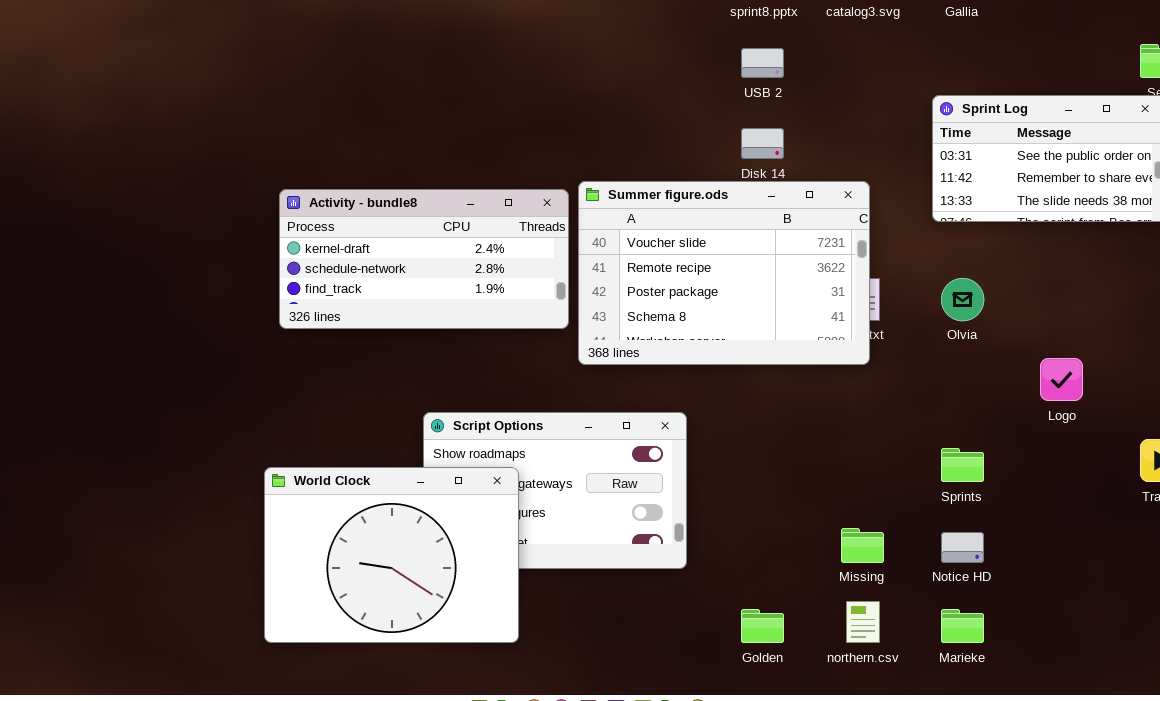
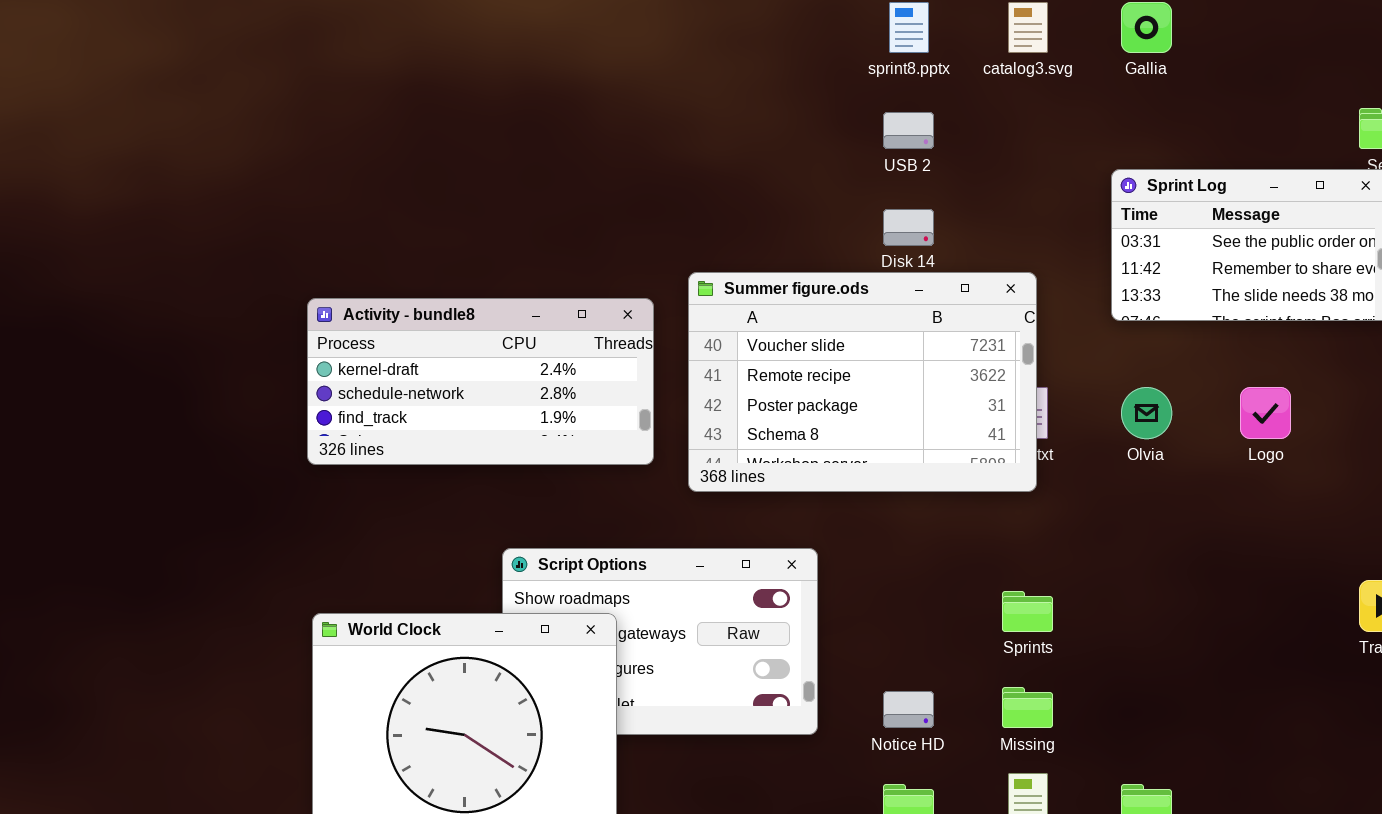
Activity - bundle8: [279,189,569,329] -> [307,298,654,465], moved
Logo: [1040,358,1083,401] -> [1240,387,1291,439], moved
Sprints: [941,448,984,482] -> [1002,591,1053,632], moved
Notice HD: [941,532,984,563] -> [883,691,934,728], moved

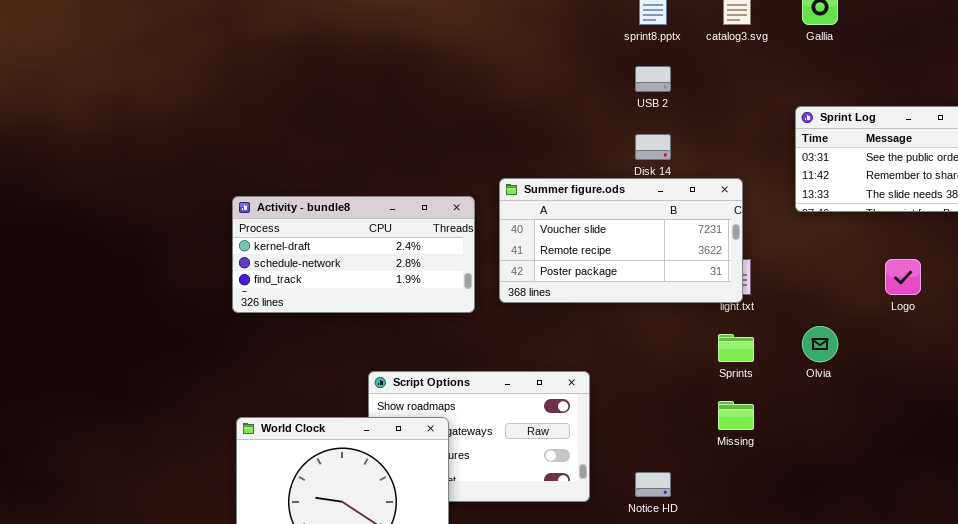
Summer figure.ods: [688,272,1037,492] -> [499,178,743,303], resized
Olvia: [1121,387,1172,439] -> [802,326,838,362], moved
Sprints: [1002,591,1053,632] -> [718,334,754,362], moved
Missing: [1002,687,1053,728] -> [718,401,754,430], moved

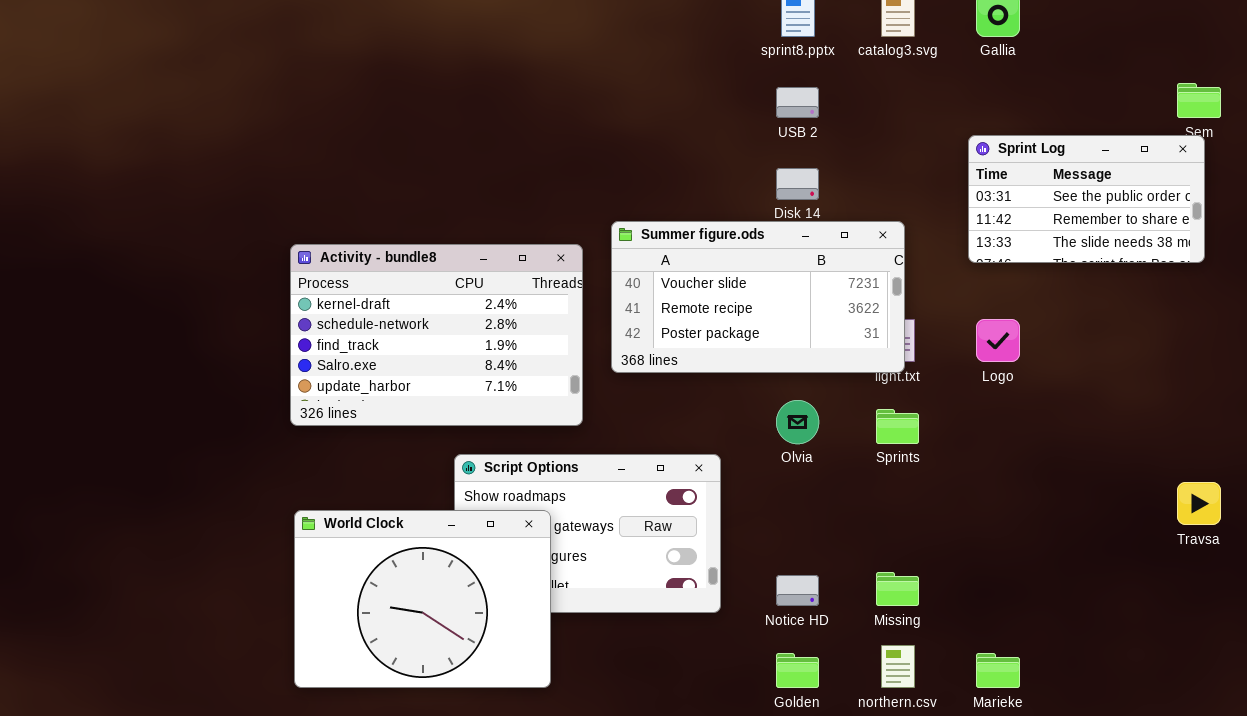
Activity - bundle8: [232,196,475,313] -> [290,244,583,426], resized
Logo: [885,259,921,295] -> [976,319,1020,362], moved
Olvia: [802,326,838,362] -> [776,400,819,444], moved
Missing: [718,401,754,430] -> [876,572,919,606], moved

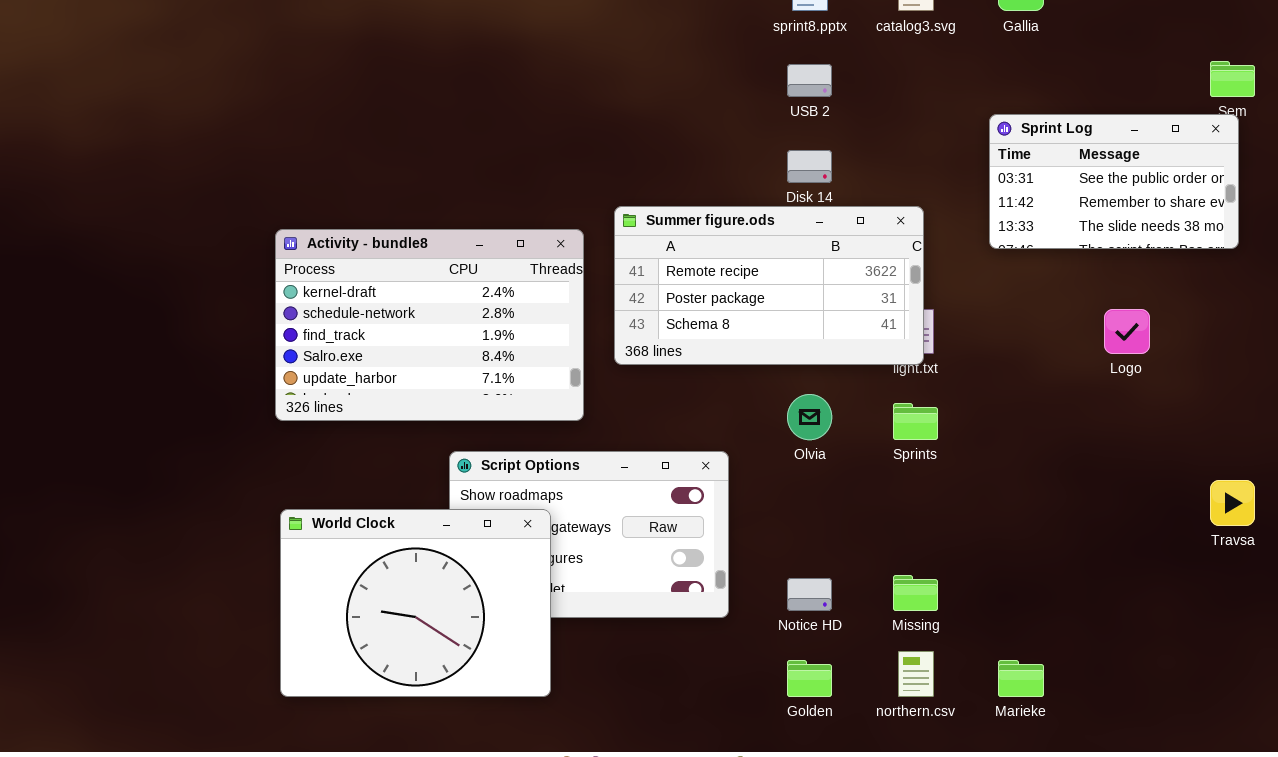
Summer figure.ods: [611,221,905,373] -> [614,206,924,365], scrolled down 1 row
Logo: [976,319,1020,362] -> [1104,309,1150,354], moved

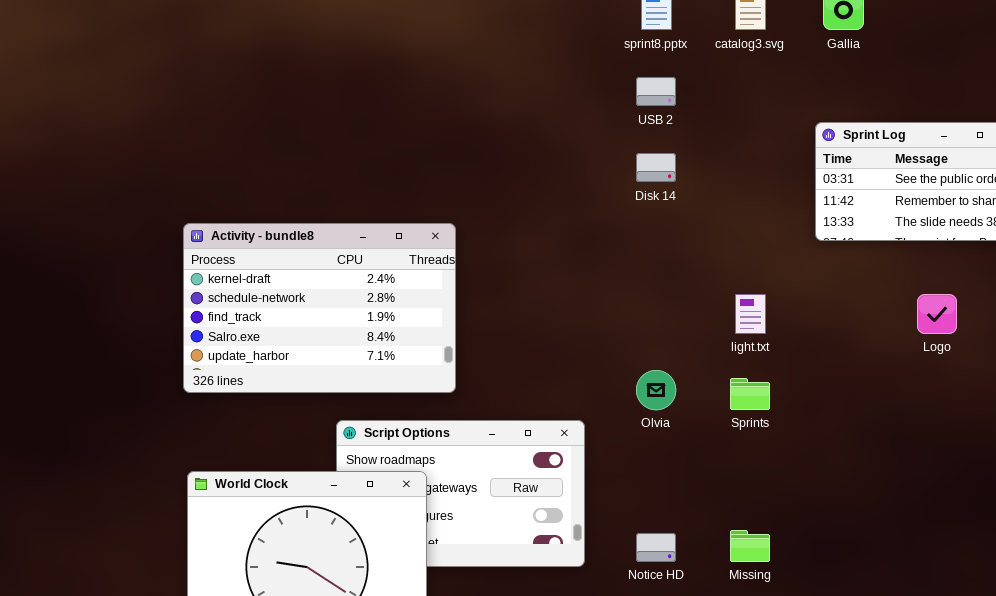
Summer figure.ods: [614,206,924,365] -> none, closed

